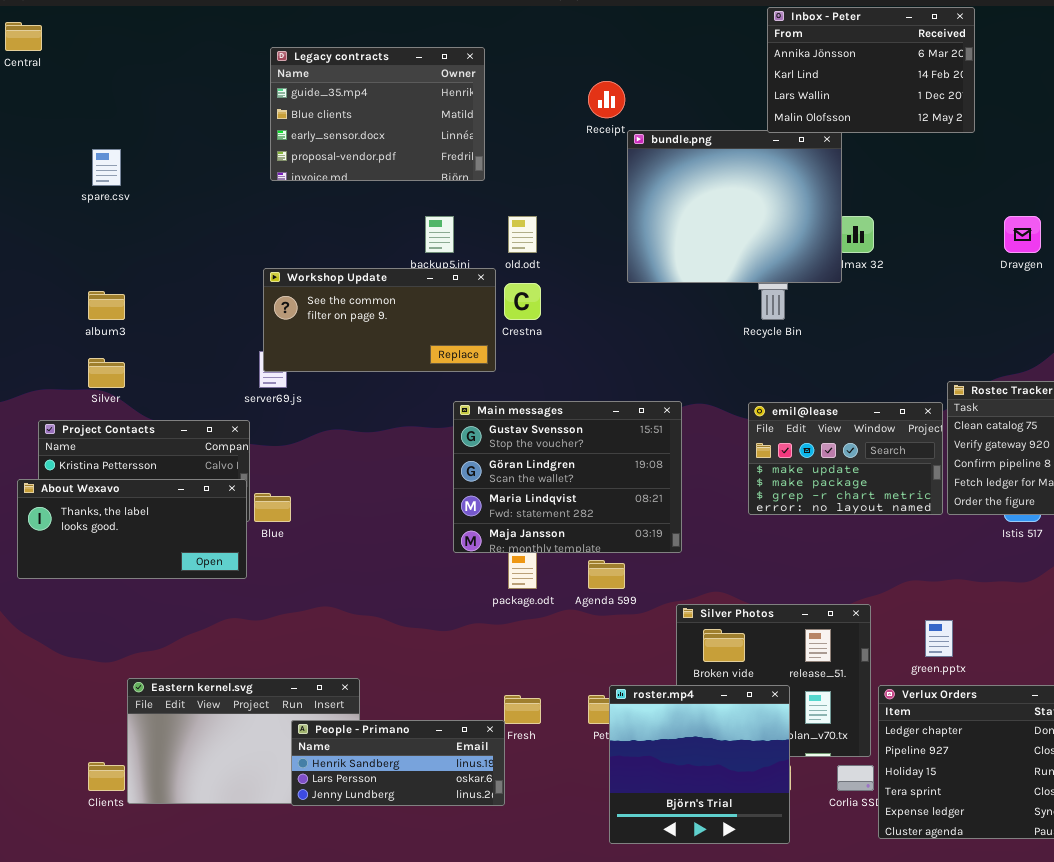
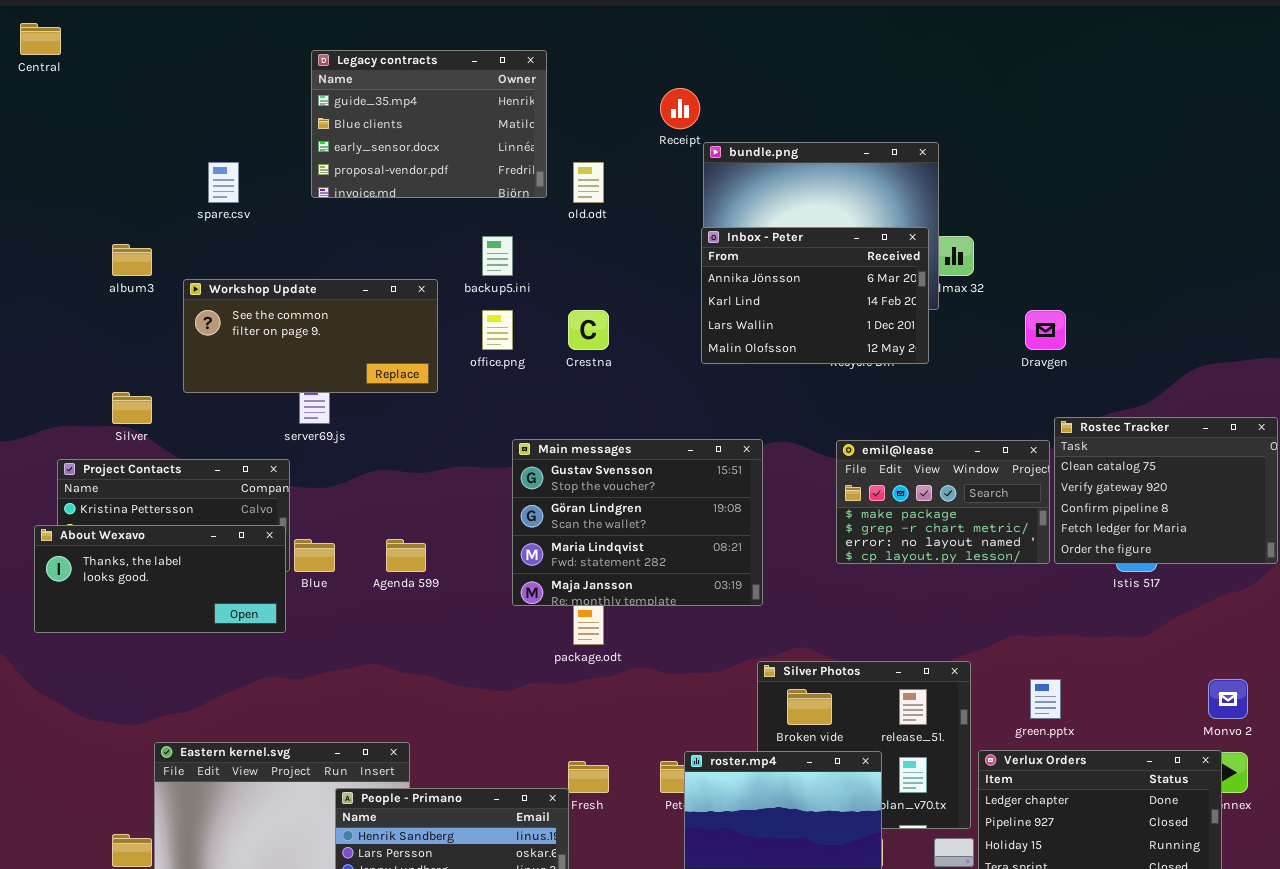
Inbox - Peter: [767,7,975,133] -> [701,227,929,364], moved
spare.csv: [92,149,121,186] -> [208,162,239,203], moved
old.odt: [508,216,537,253] -> [573,162,604,203], moved
Dravgen: [1004,216,1041,253] -> [1025,310,1066,350], moved
Workshop Update: [263,268,496,372] -> [183,279,438,393], moved
album3: [88,291,125,320] -> [112,244,152,276], moved
emil@lease: [748,402,943,515] -> [836,440,1050,564], scrolled down 1 row
Agenda 599: [588,560,625,589] -> [386,539,426,572], moved

